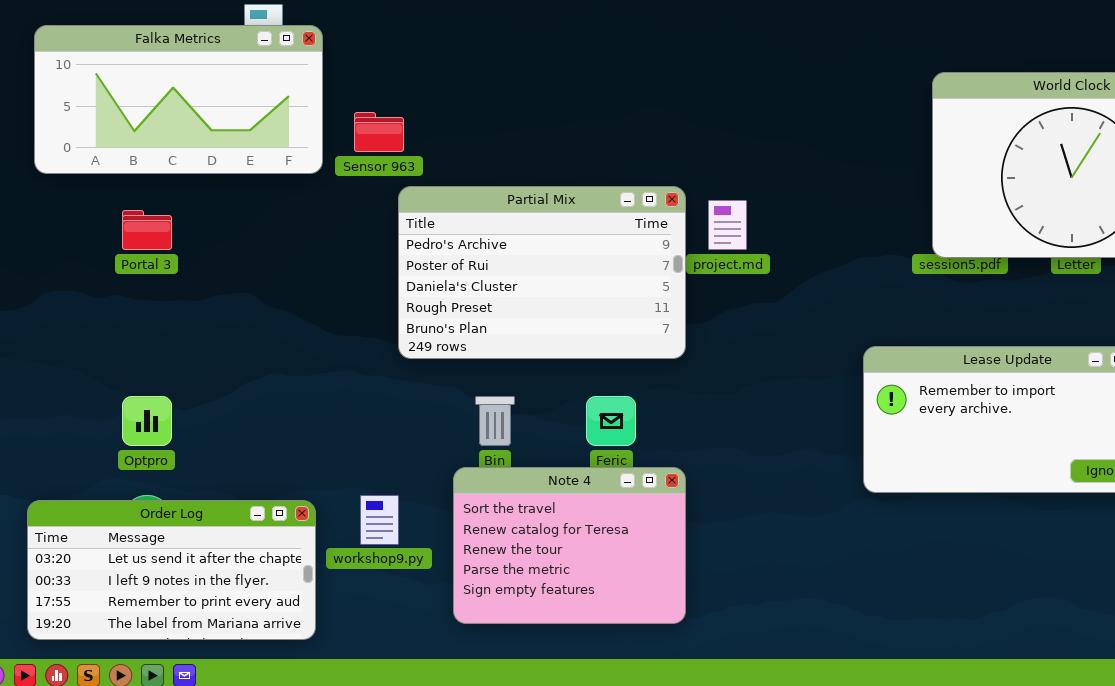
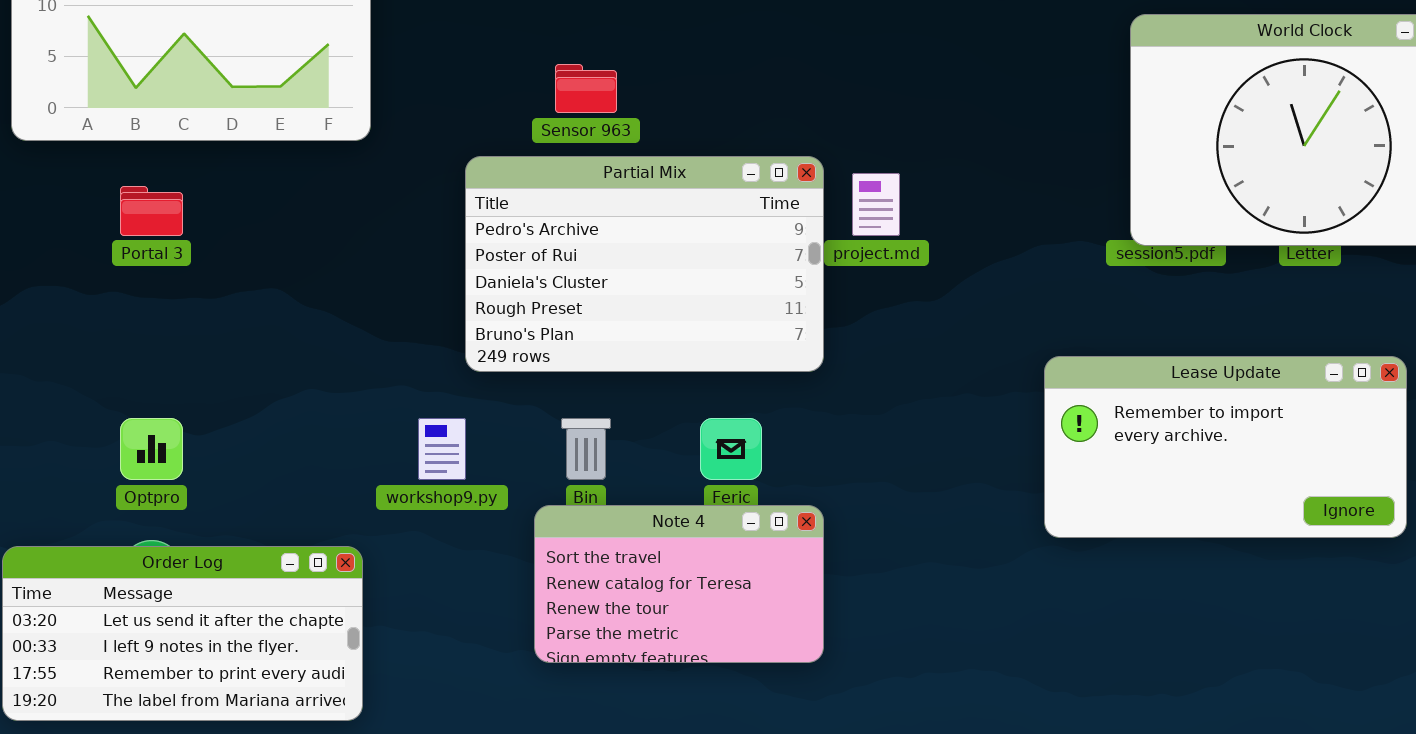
Sensor 963: [354,112,404,152] -> [555,64,617,113], moved
Note 4: [453,467,686,624] -> [534,505,824,663], resized
workshop9.py: [360,495,399,545] -> [418,418,466,480], moved

